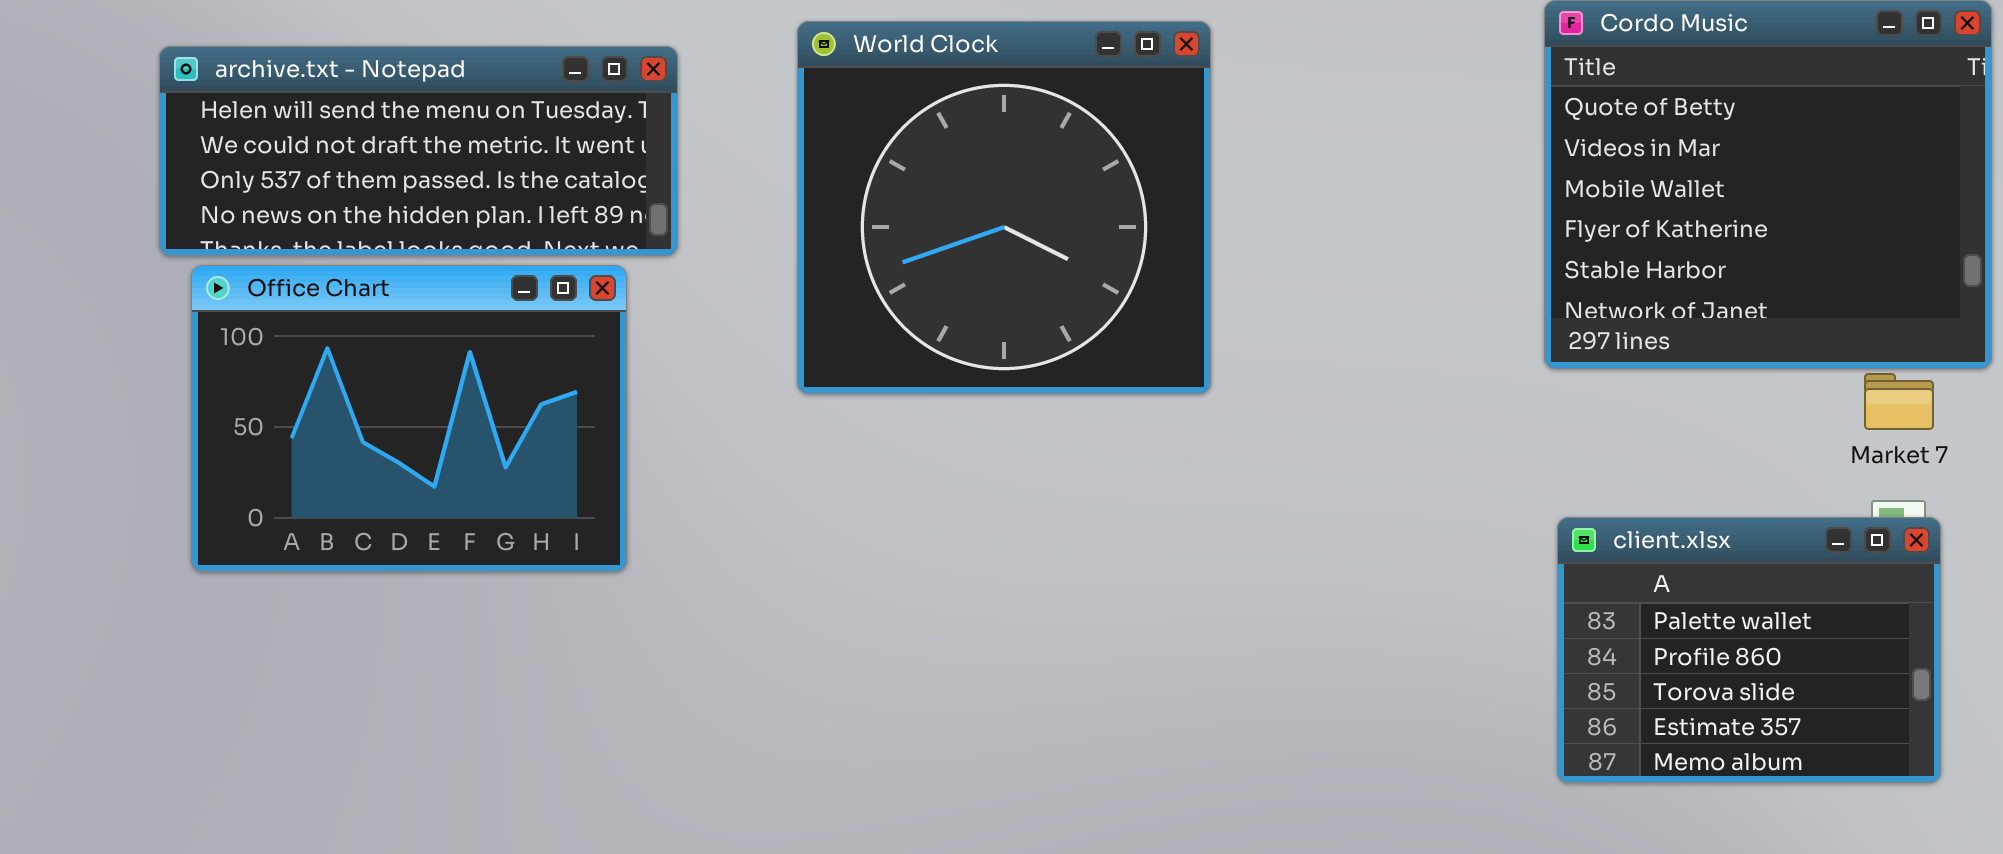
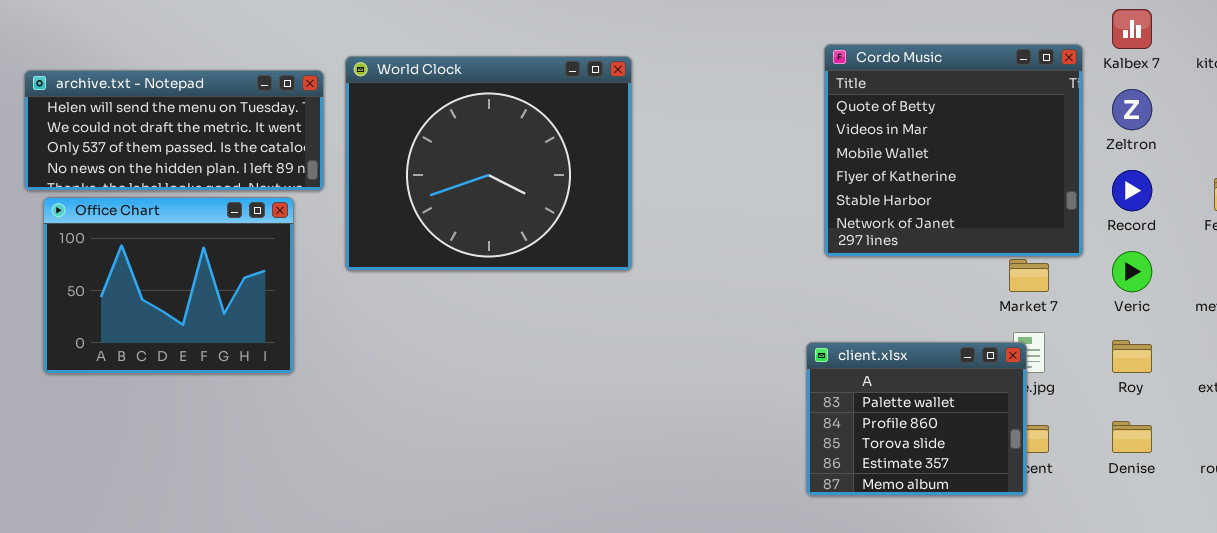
World Clock: [797,21,1211,394] -> [345,56,632,271], resized
client.xlsx: [1557,517,1941,783] -> [806,342,1027,496], moved

